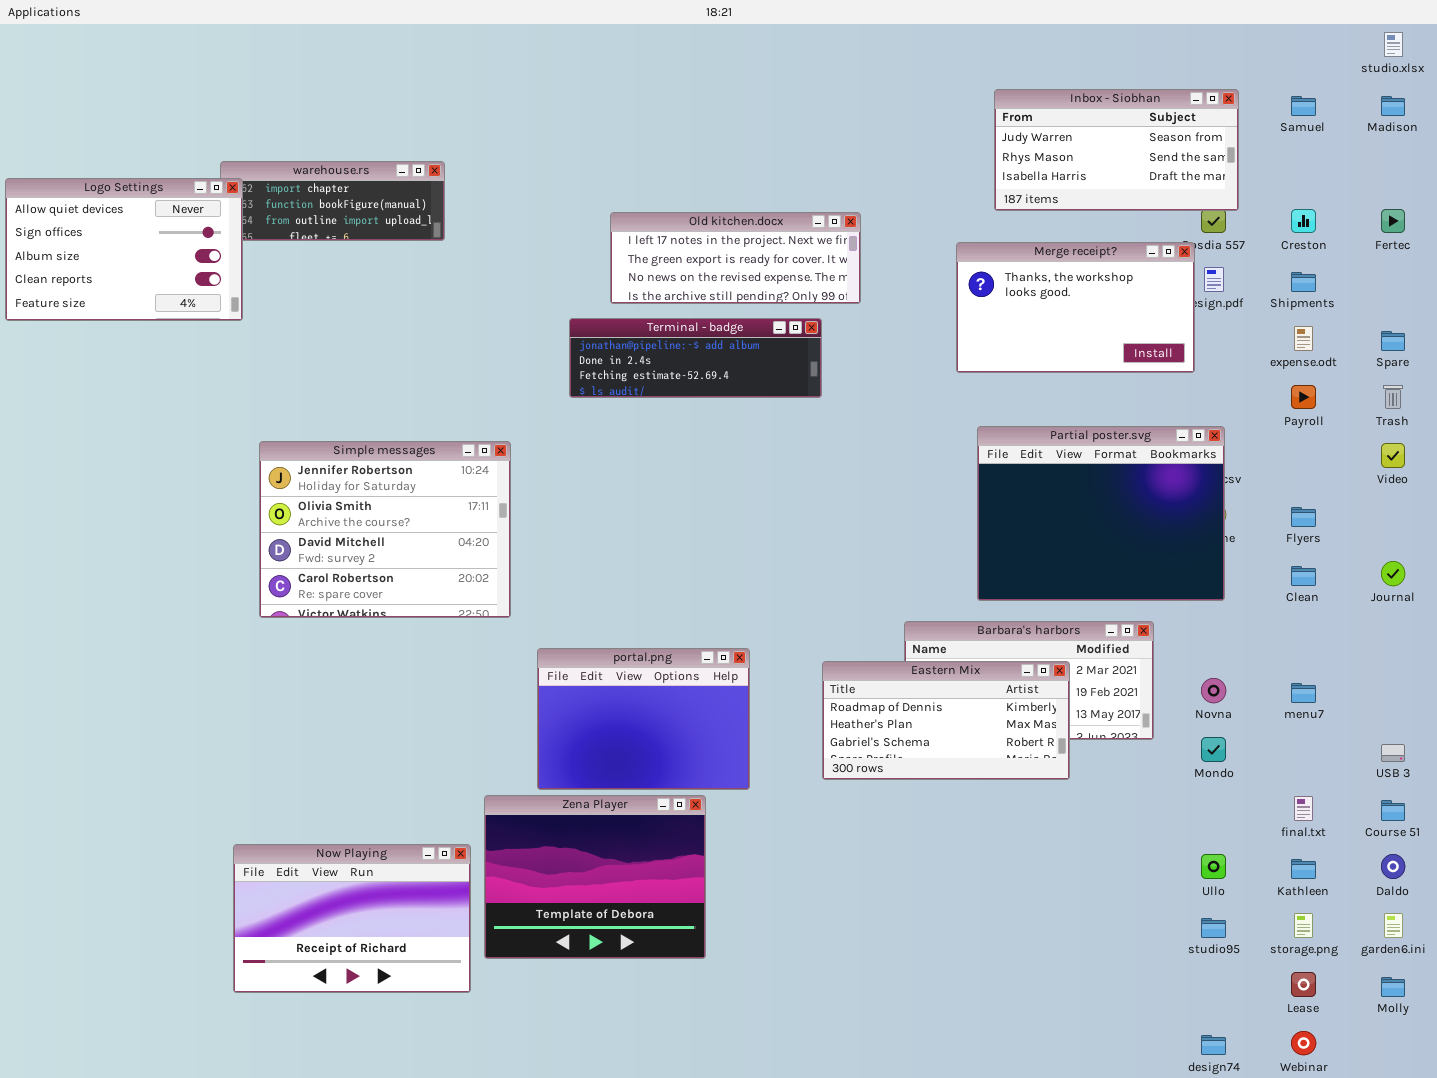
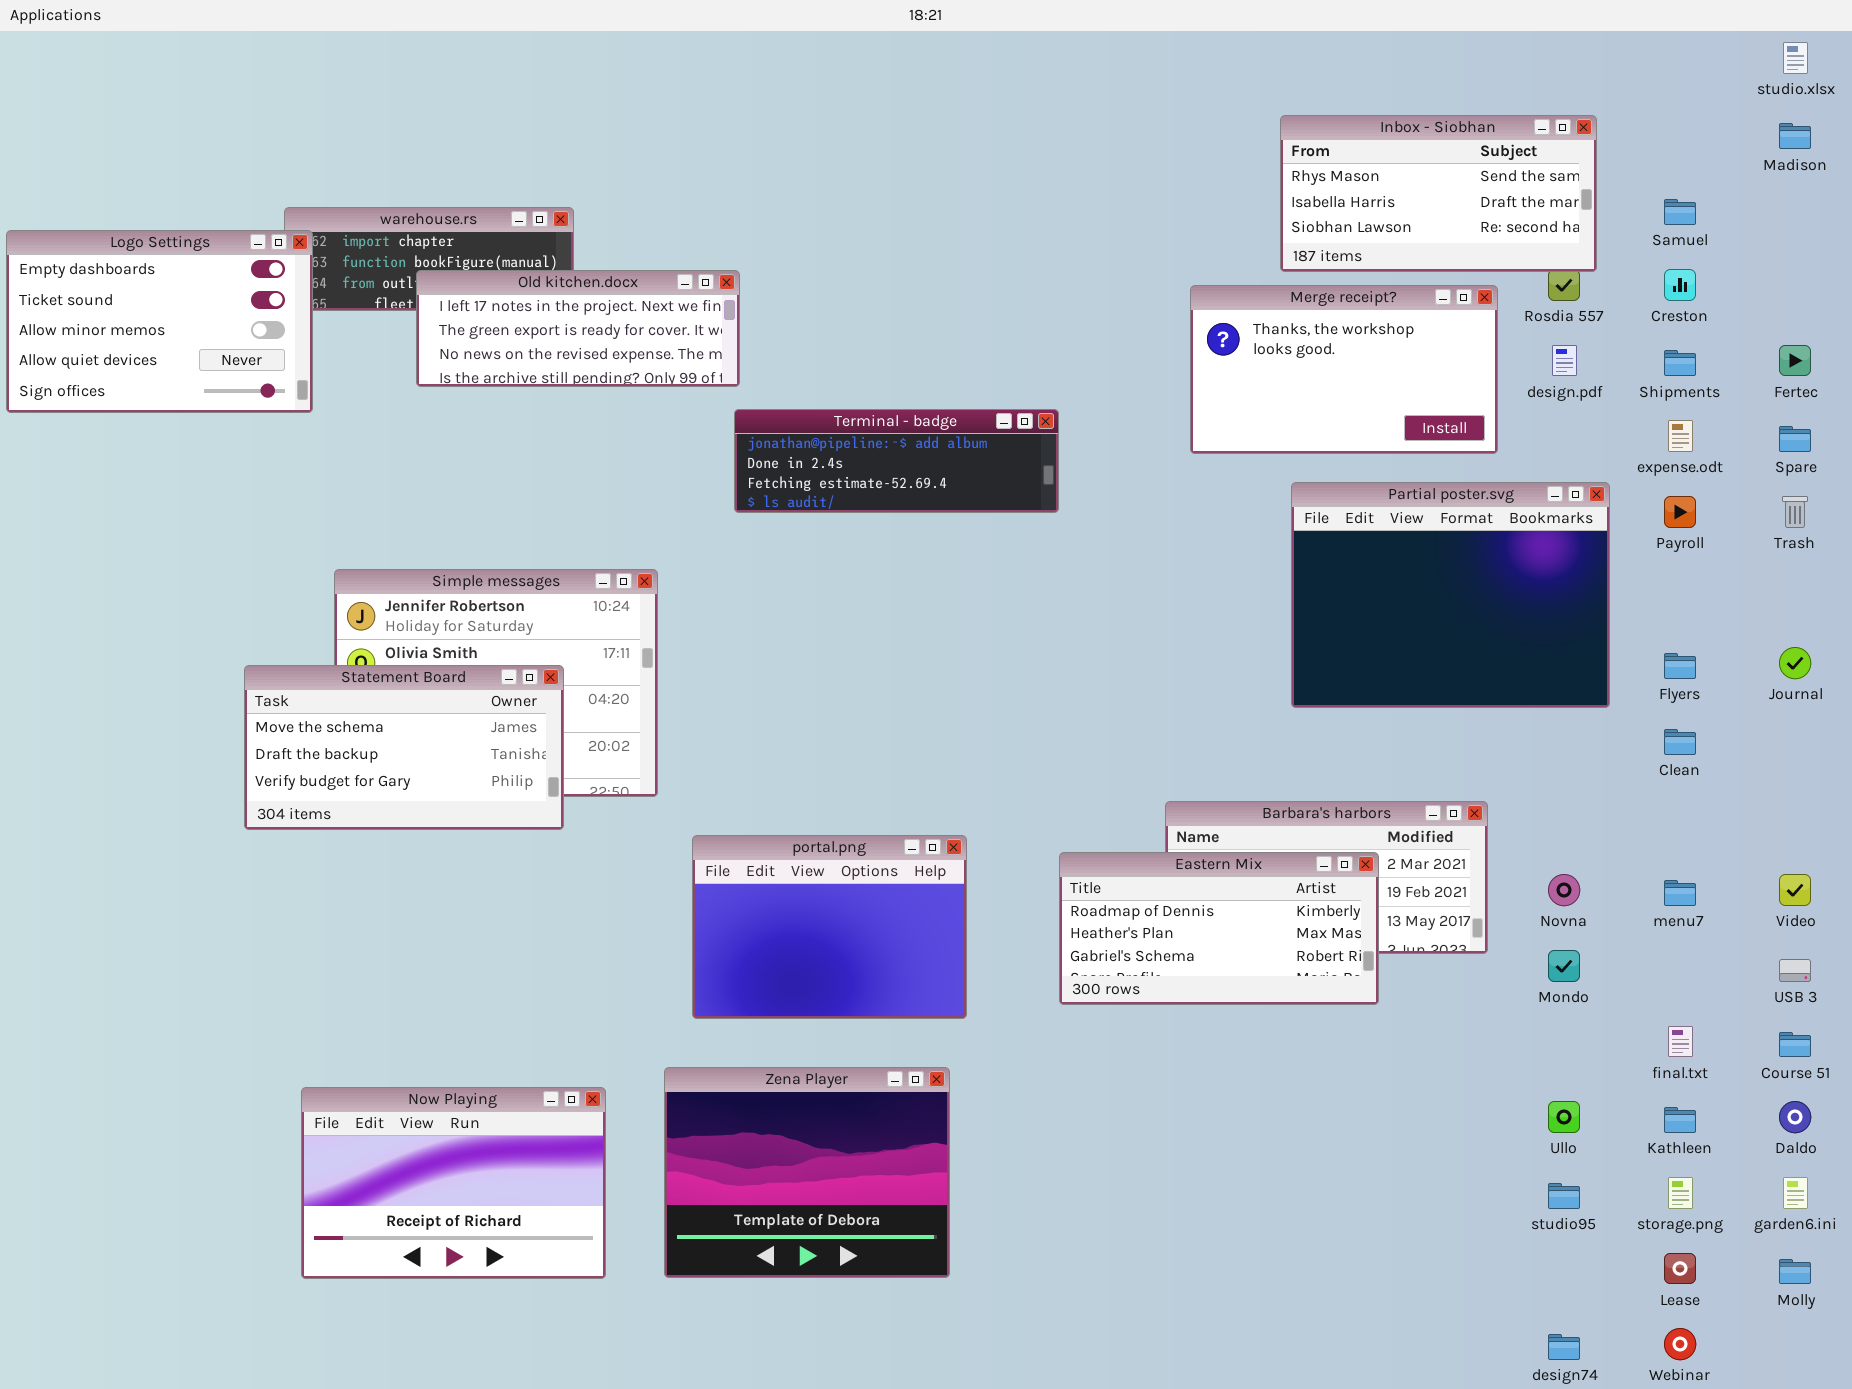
Inbox - Siobhan: [994,89,1239,211] -> [1280,115,1597,272], scrolled down 1 row
Samuel: [1291,96,1316,116] -> [1664,199,1696,225], moved
Logo Settings: [5,178,243,321] -> [6,230,313,413], scrolled up 3 rows
Fertec: [1381,209,1405,233] -> [1779,345,1811,376], moved
Old kitchen.docx: [610,212,861,304] -> [416,270,740,387], moved
Merge receipt?: [956,242,1195,373] -> [1190,285,1498,454], moved
Partial poster.svg: [977,426,1225,601] -> [1291,482,1610,708], moved
Video: [1381,443,1405,468] -> [1779,874,1811,906], moved
Statement Board: none -> [244,665,564,830], opened
Journal: [1381,561,1405,586] -> [1779,647,1811,679], moved
Zena Player: [484,795,706,959] -> [664,1067,950,1278], moved

